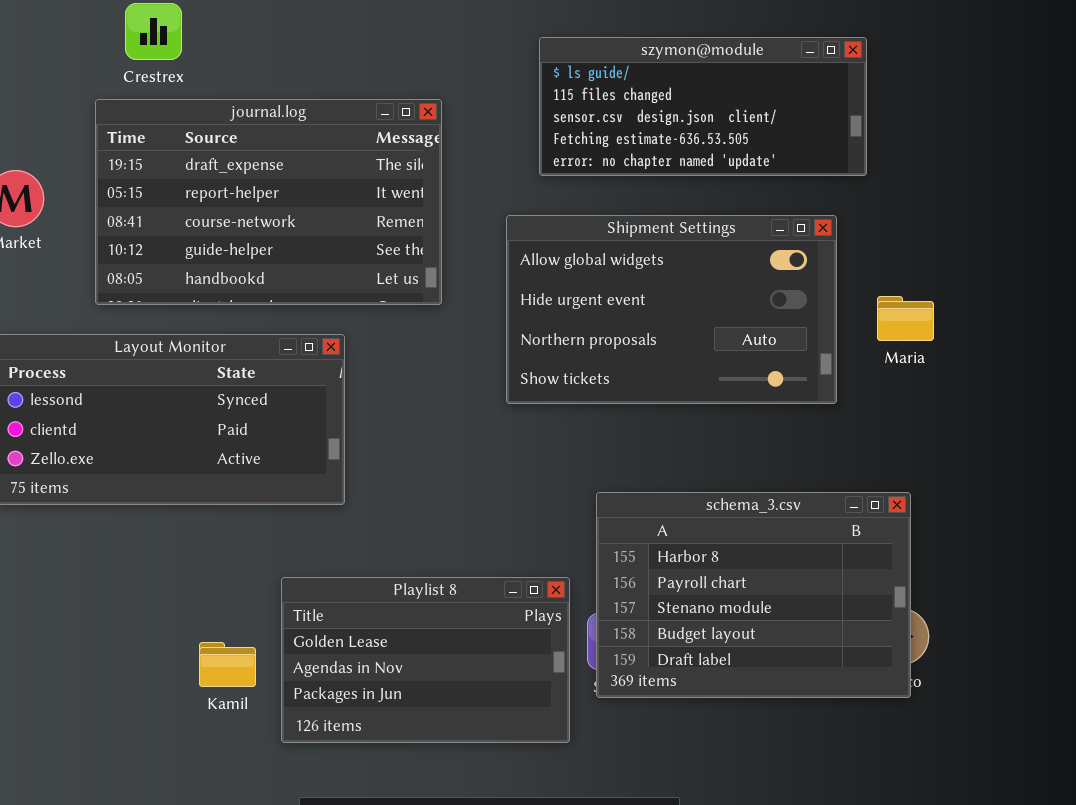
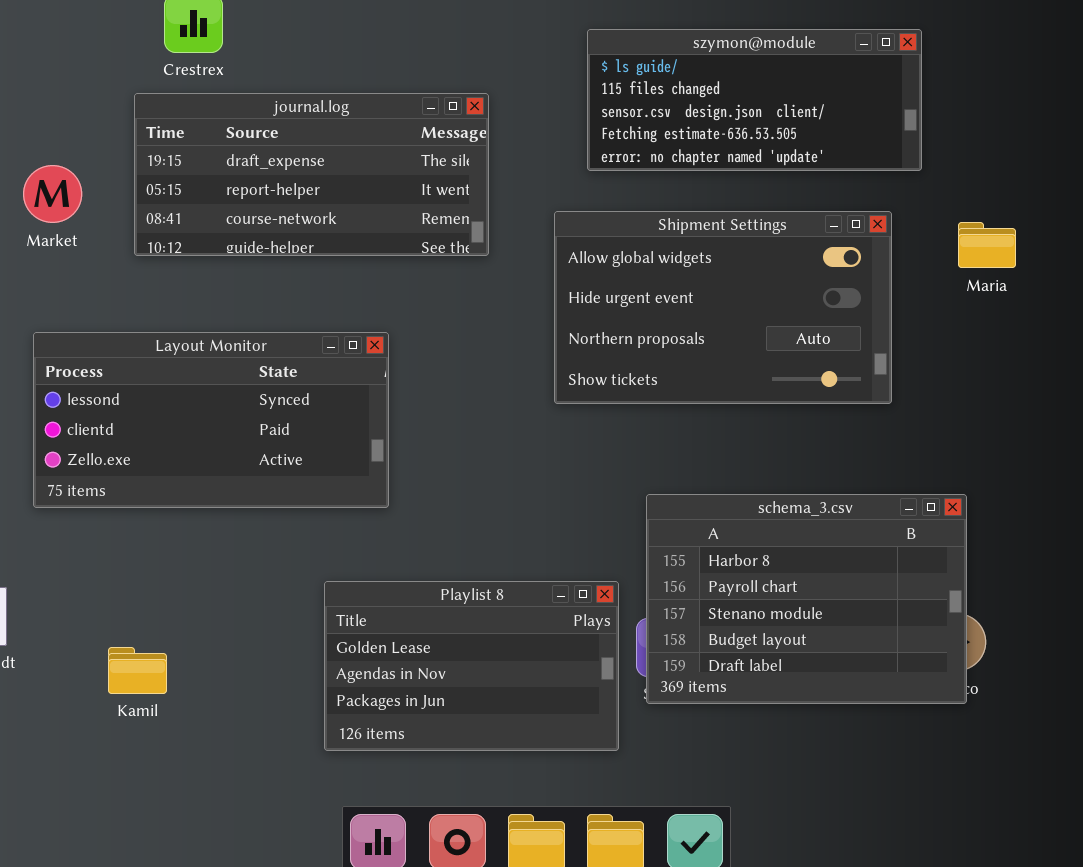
journal.log: [95,99,442,305] -> [134,93,489,256], resized
Maria: [877,296,934,341] -> [958,222,1016,268], moved
Kamil: [199,642,256,687] -> [108,647,167,694], moved

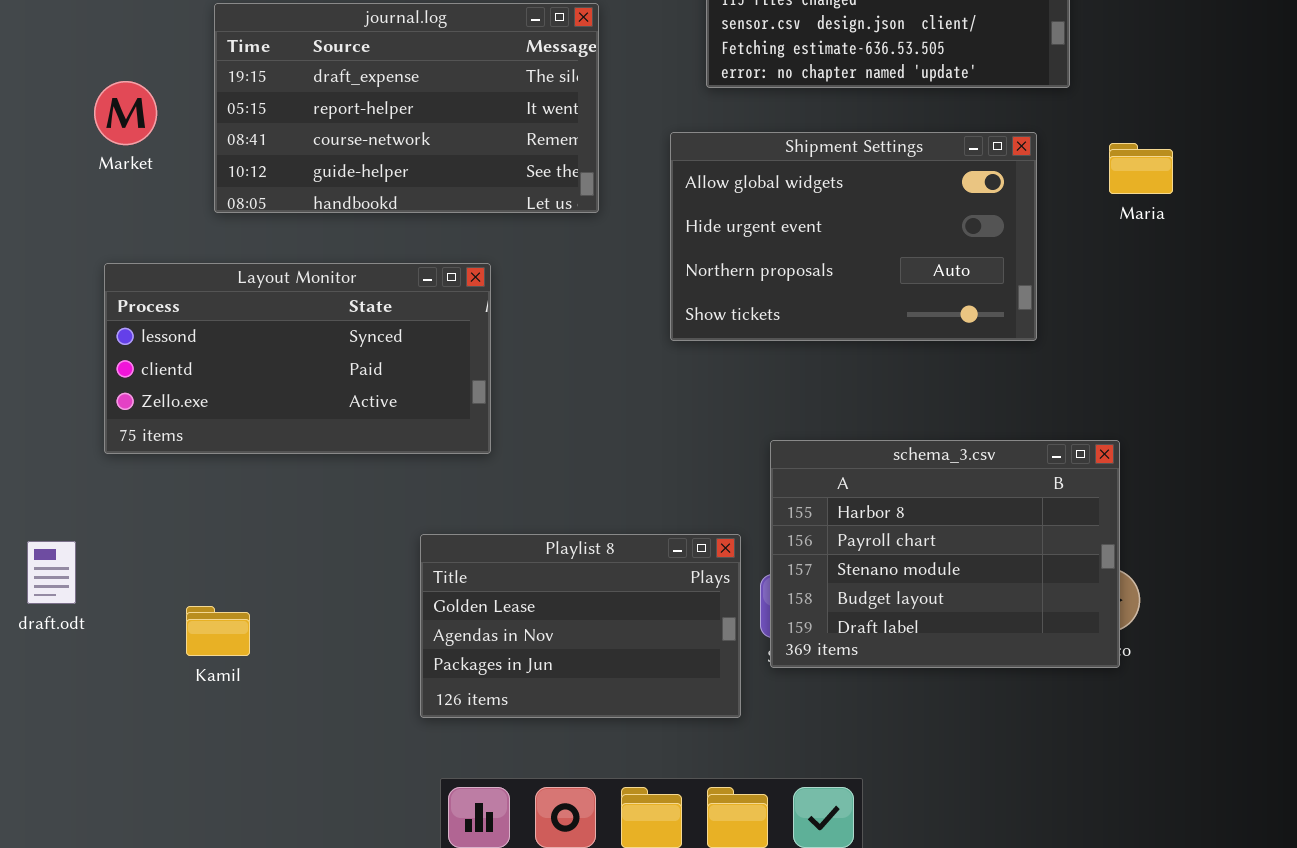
journal.log: [134,93,489,256] -> [214,3,599,213], resized

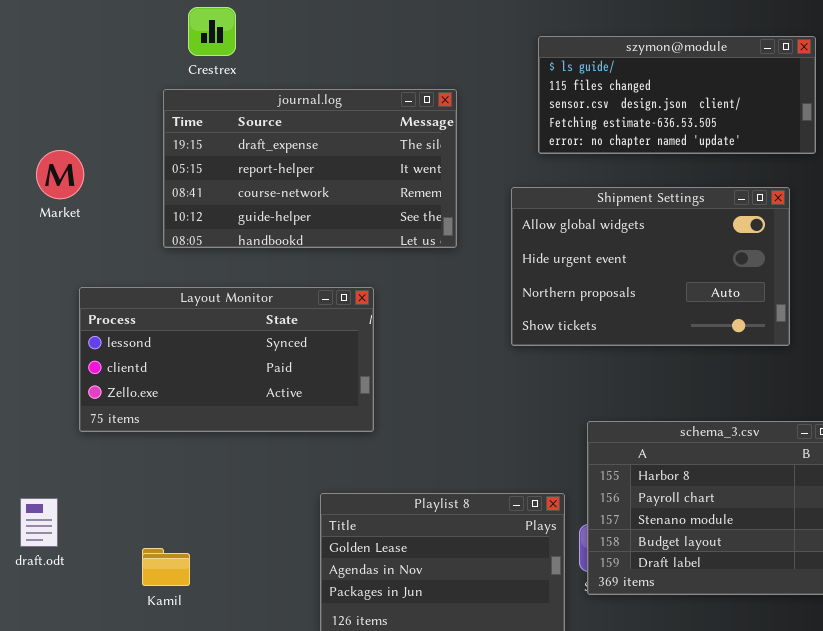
Market: [94,81,157,145] -> [36,150,84,199], moved

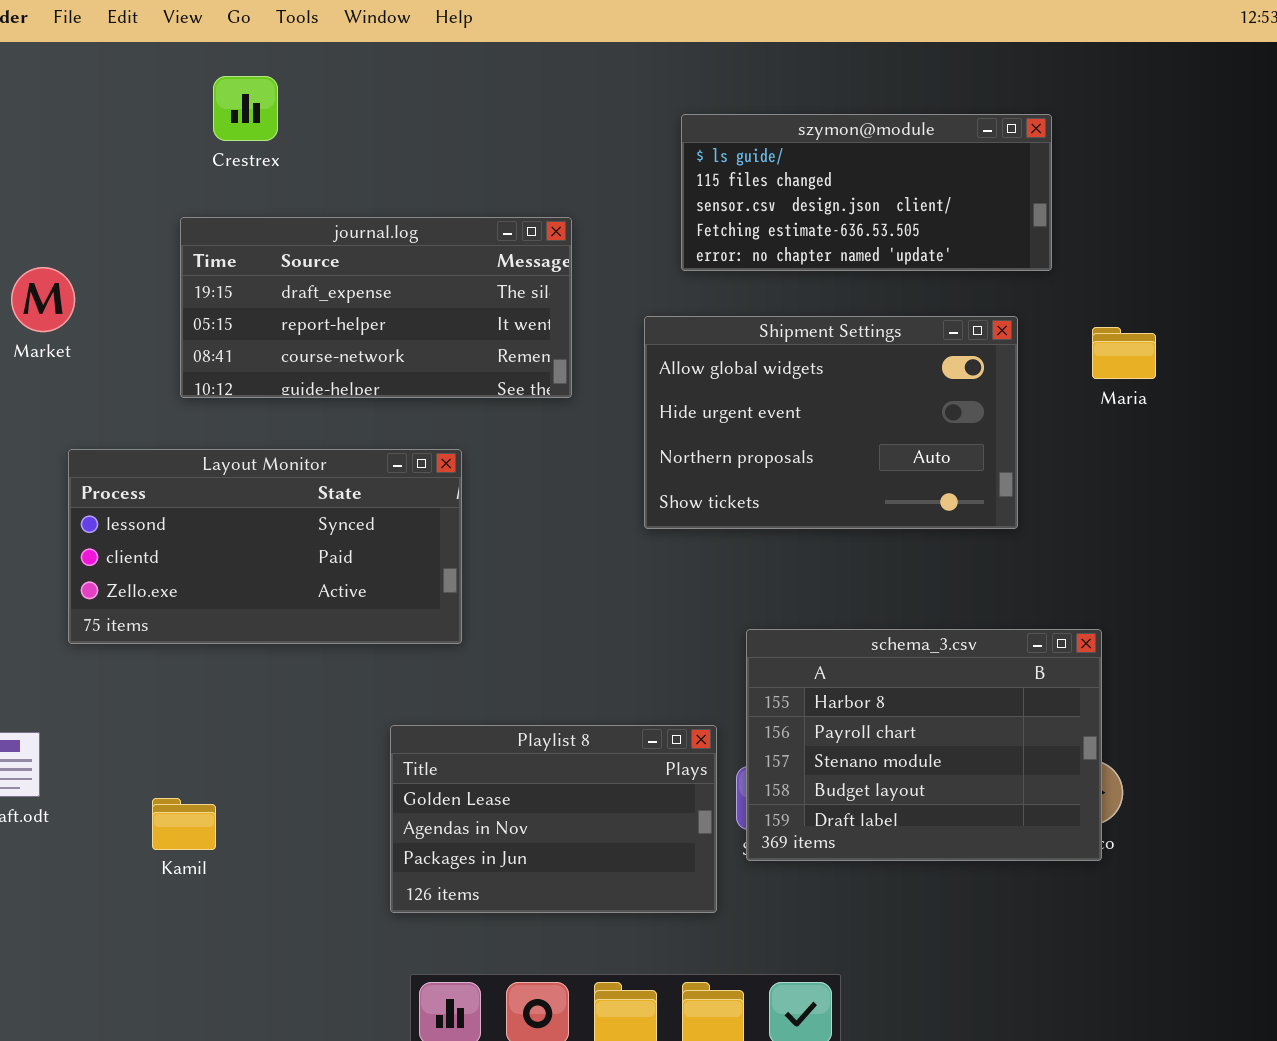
journal.log: [163,89,457,248] -> [180,217,572,398], resized

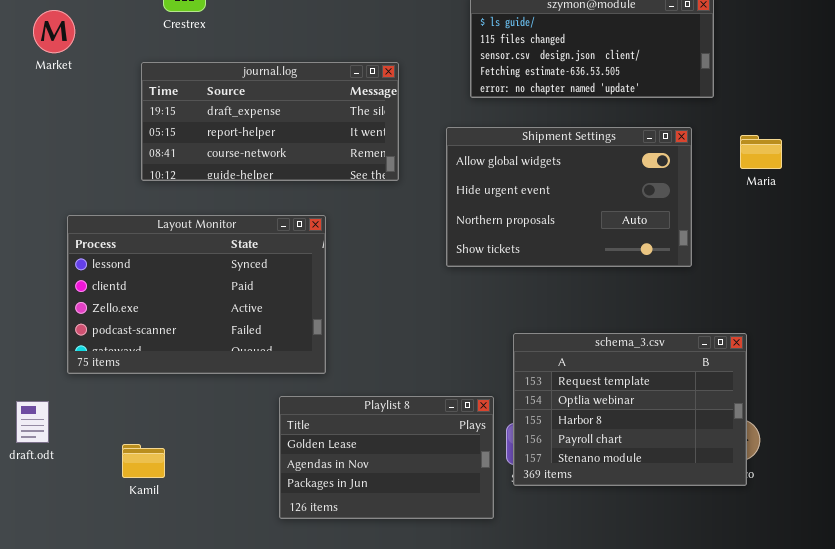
Market: [11,267,75,332] -> [33,10,75,53], moved
Layout Monitor: [68,449,462,644] -> [67,215,326,374], resized
schema_3.csv: [746,629,1102,861] -> [513,333,747,486], scrolled up 2 rows

